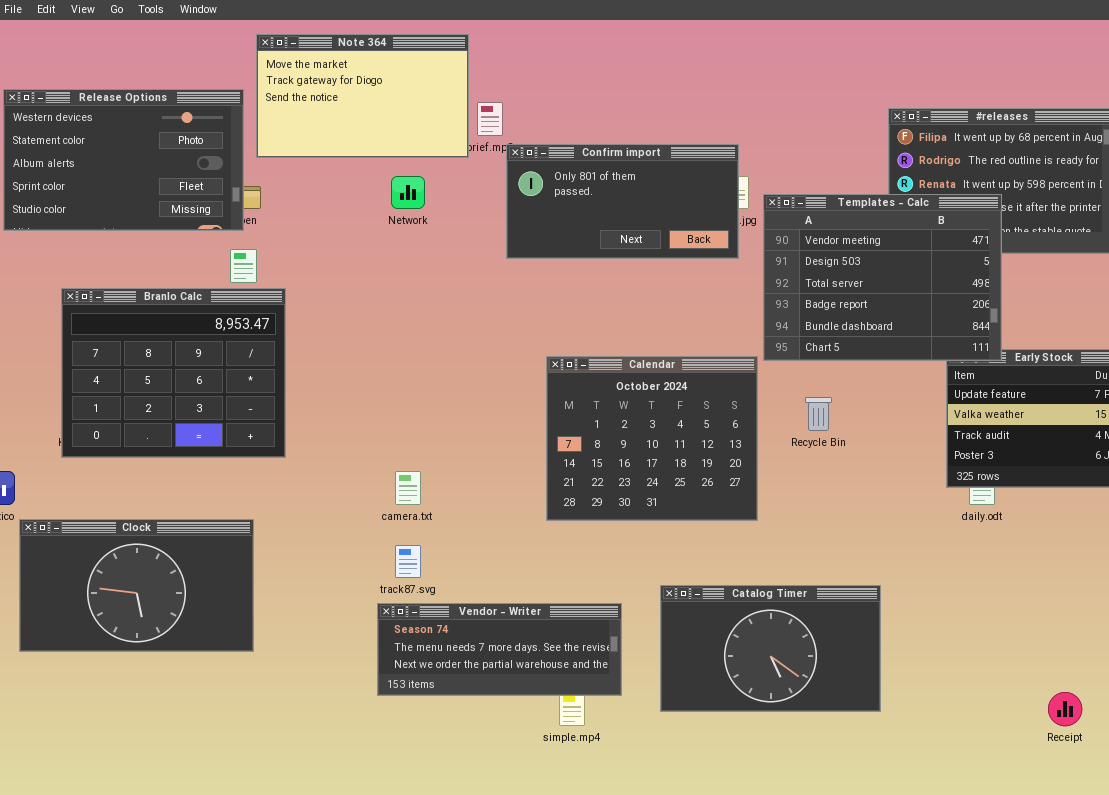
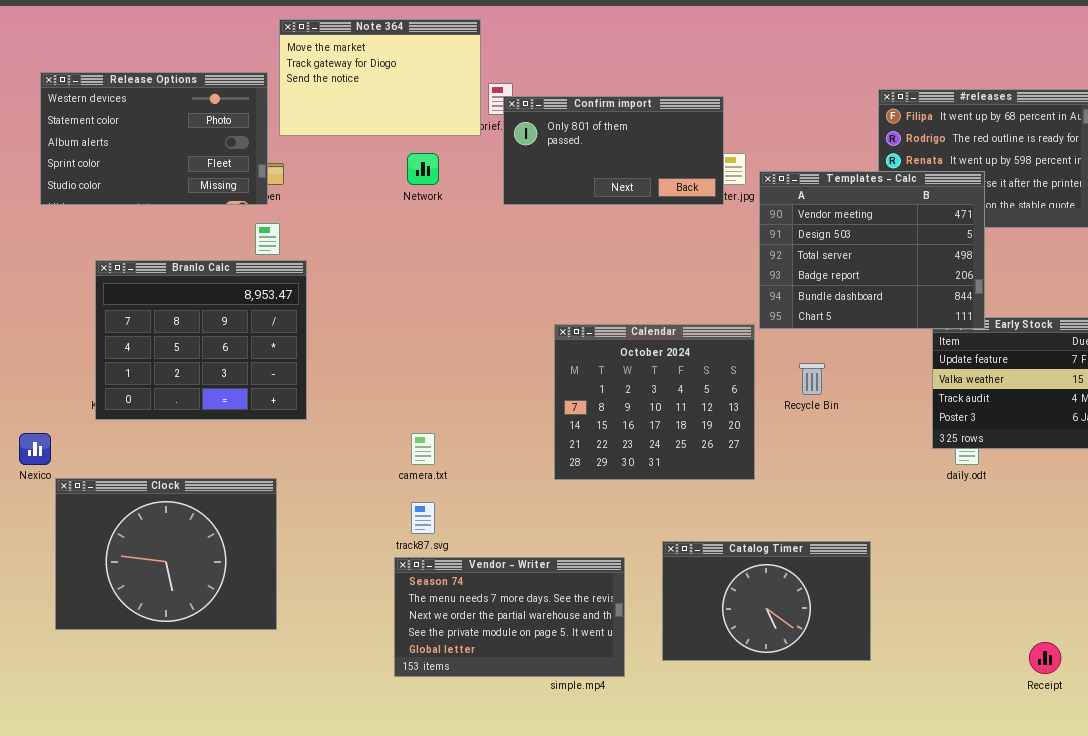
Confirm import: [506,144,739,259] -> [503,96,724,205], moved
Clock: [19,519,254,652] -> [55,478,277,630], resized
Vendor - Writer: [377,603,622,696] -> [394,557,625,677], resized

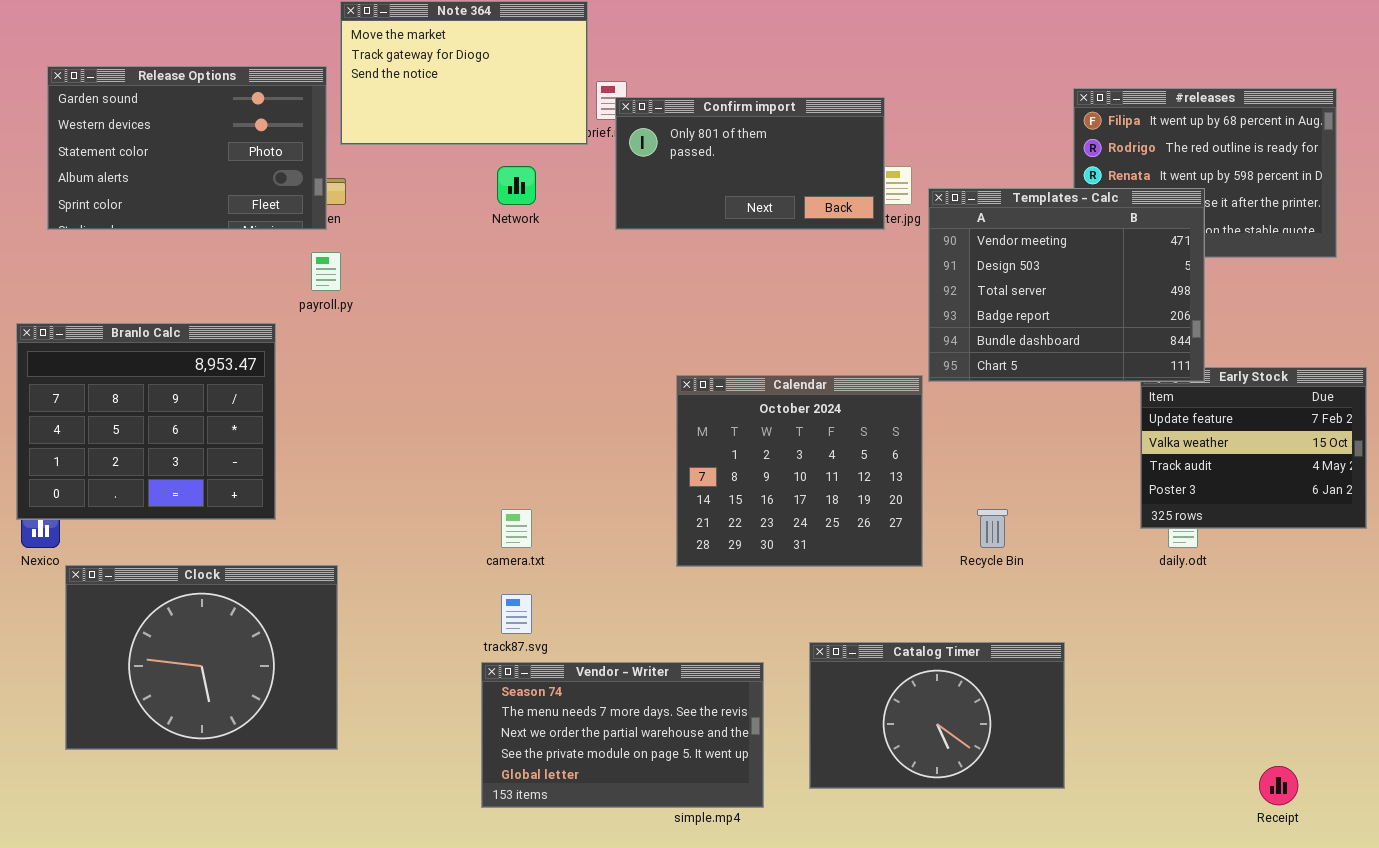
Release Options: [40,72,268,205] -> [47,66,327,230], scrolled up 1 row
Branlo Calc: [95,260,307,420] -> [16,323,276,520], moved
Recycle Bin: [799,363,825,395] -> [977,509,1008,548], moved

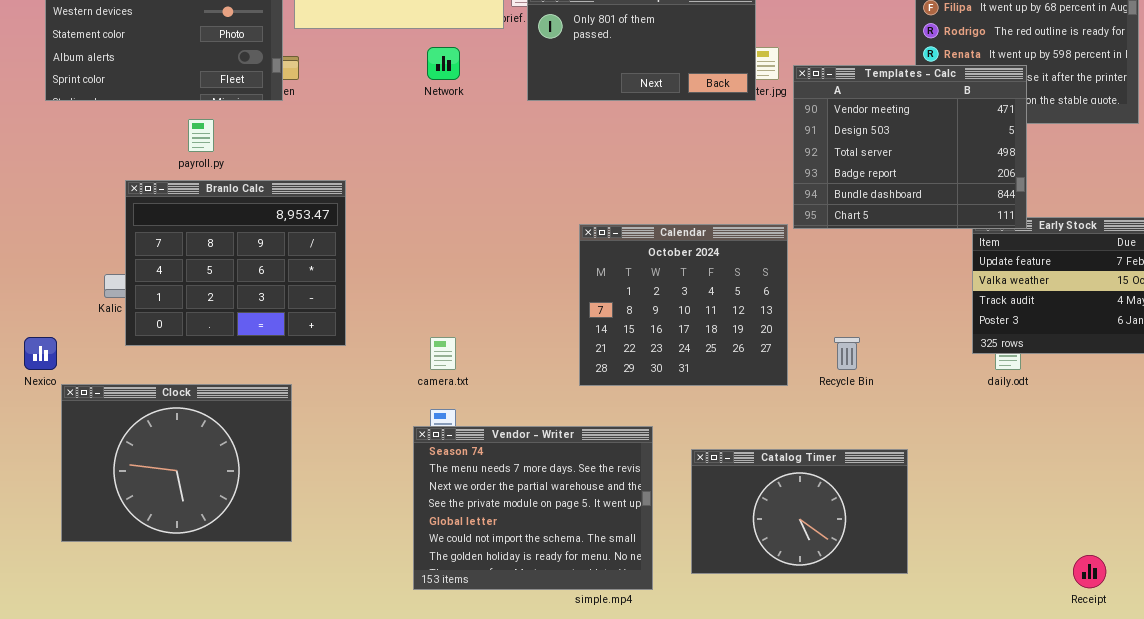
payroll.py: [311,252,341,291] -> [188,119,214,152], moved
Branlo Calc: [16,323,276,520] -> [125,180,346,346], moved
Vendor - Writer: [481,662,764,808] -> [413,426,653,590], resized

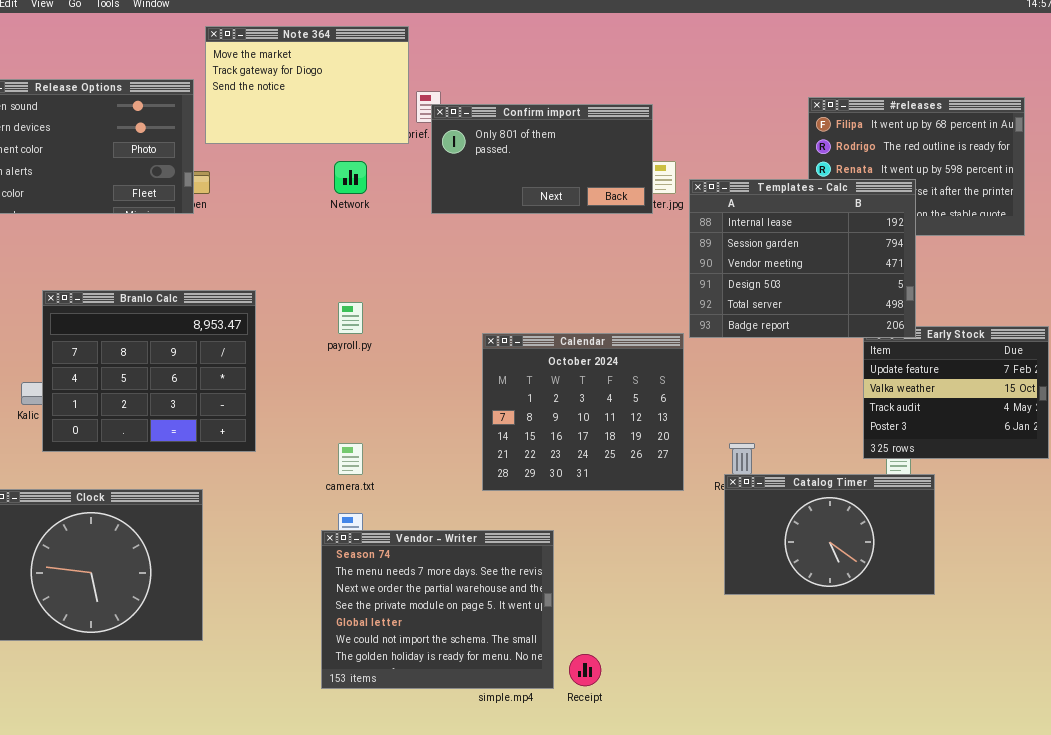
Templates - Calc: [793,65,1027,229] -> [689,179,916,338], scrolled up 2 rows
payroll.py: [188,119,214,152] -> [338,302,363,334], moved
Catalog Timer: [691,449,908,574] -> [724,474,935,595], moved
Receipt: [1073,555,1106,588] -> [569,654,601,686], moved

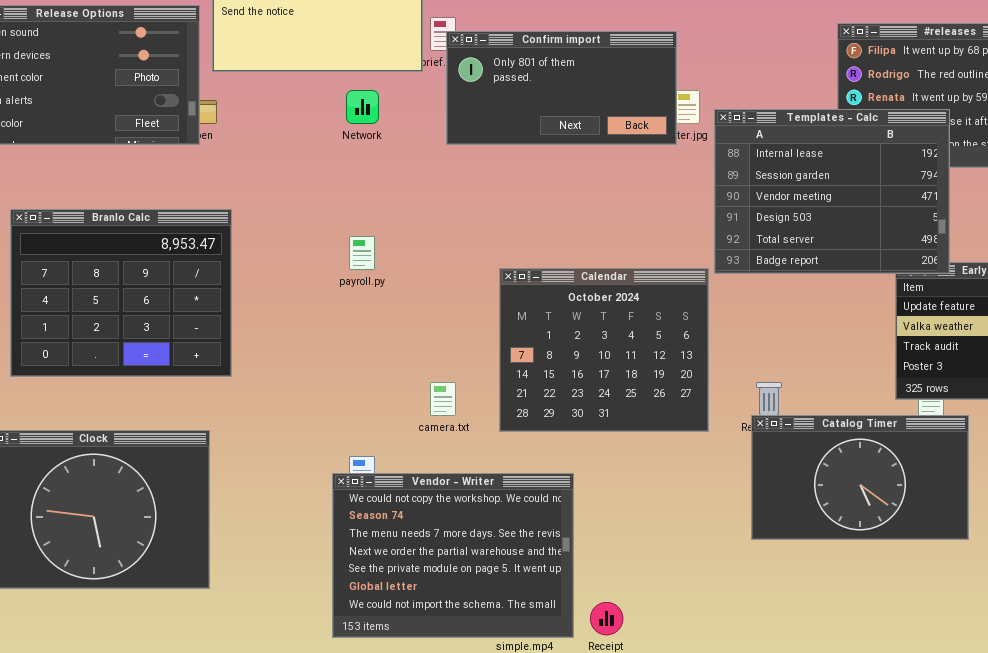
Branlo Calc: [42,290,256,452] -> [10,209,232,377], moved
camera.txt: [338,443,363,475] -> [430,382,456,416], moved
Vendor - Writer: [321,530,554,689] -> [332,473,574,638], scrolled up 1 row

